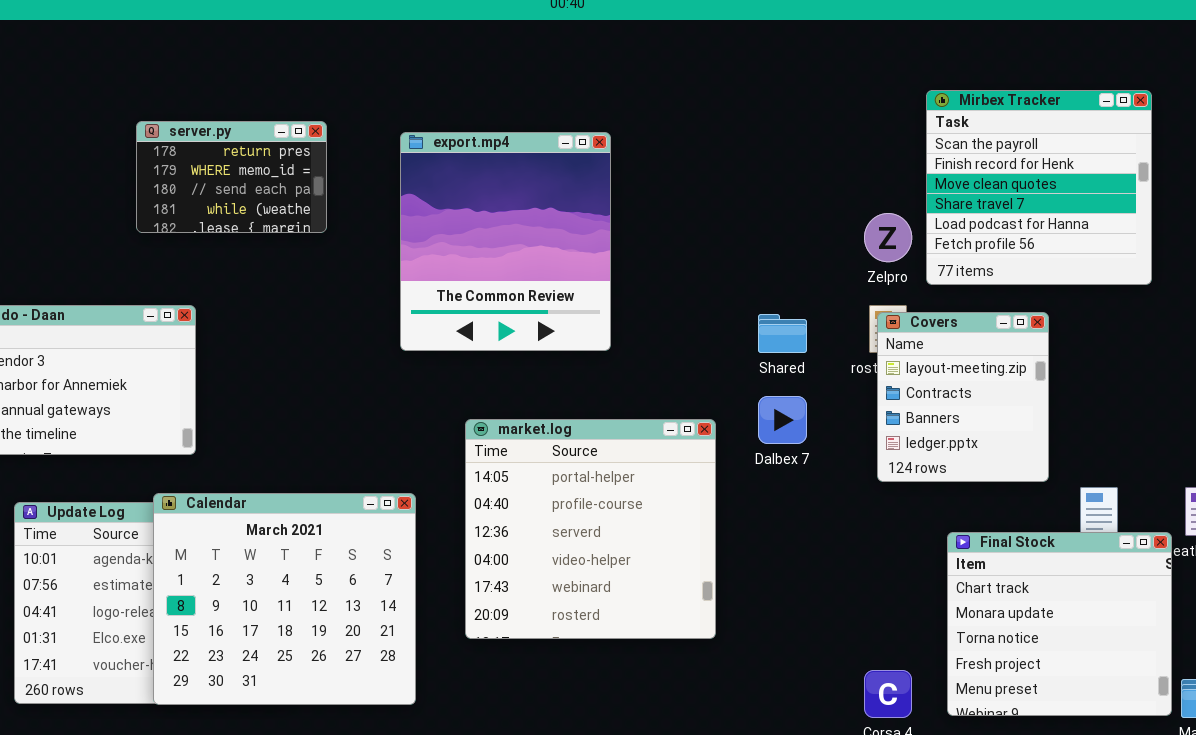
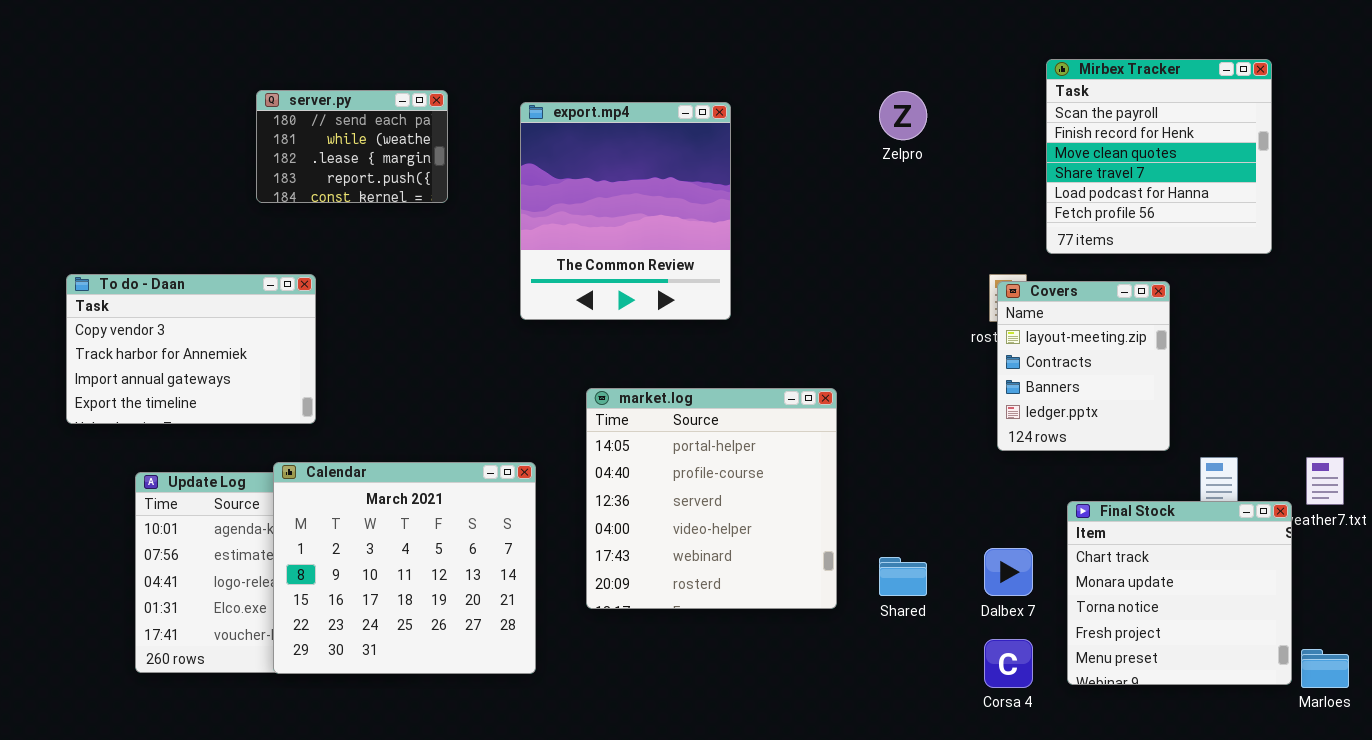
server.py: [136,121,327,233] -> [256,90,448,203], scrolled down 2 rows
Zelpro: [864,213,912,262] -> [879,91,927,140], moved
Shared: [758,314,807,353] -> [879,557,927,596], moved
Dalbex 7: [758,396,807,444] -> [984,548,1033,596], moved

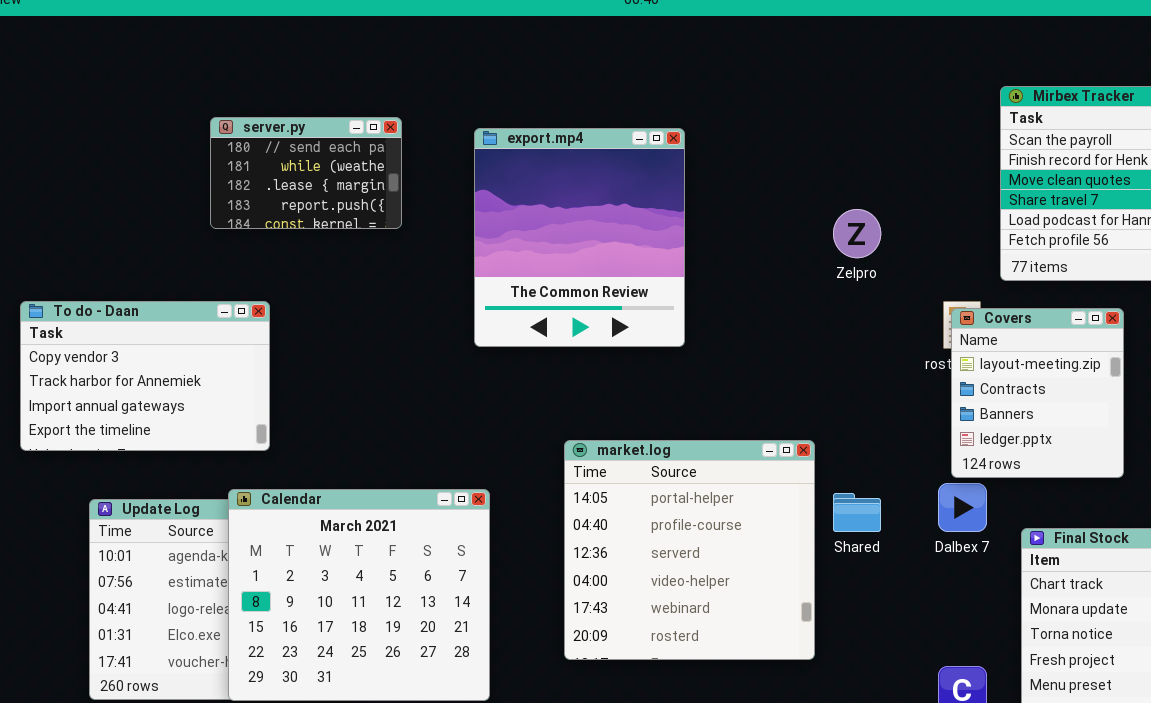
Zelpro: [879,91,927,140] -> [833,209,881,258], moved
market.log: [586,388,837,609] -> [564,440,815,660], moved
Dalbex 7: [984,548,1033,596] -> [938,483,987,532], moved
Shared: [879,557,927,596] -> [833,493,881,532], moved

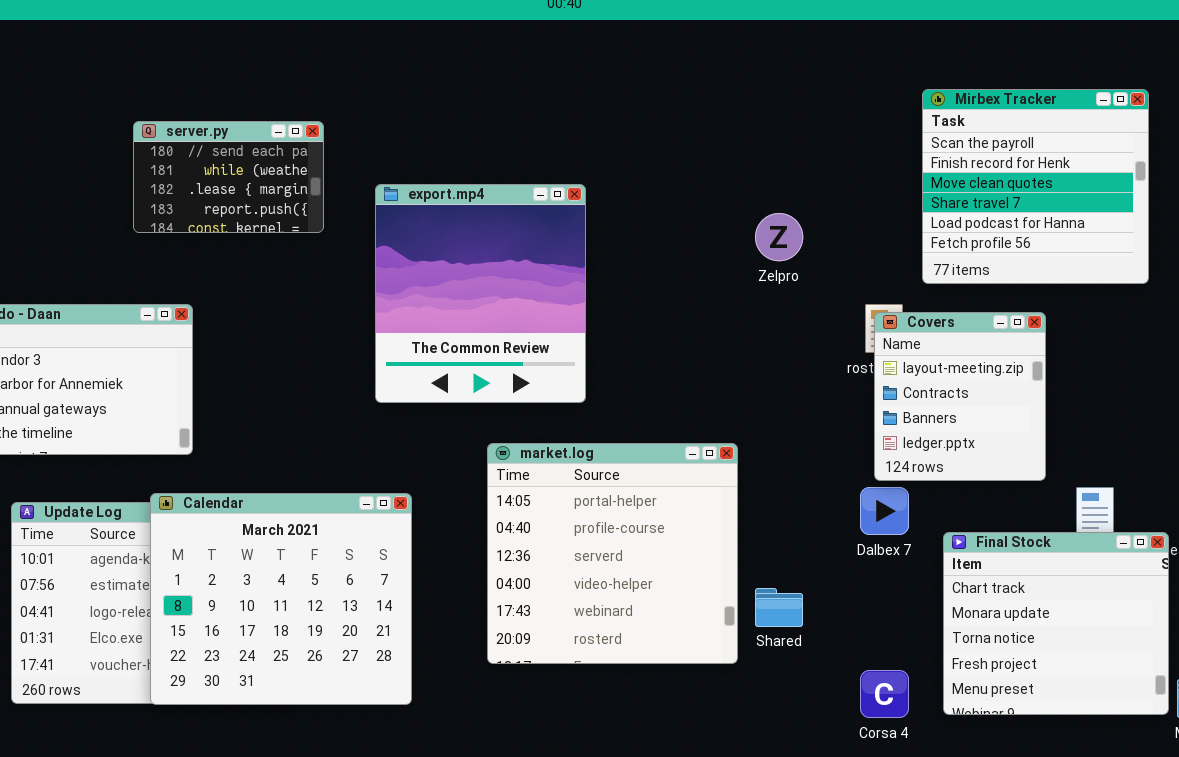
export.mp4: [474,128,685,347] -> [375,184,586,403], moved
Shared: [833,493,881,532] -> [755,588,803,627], moved

